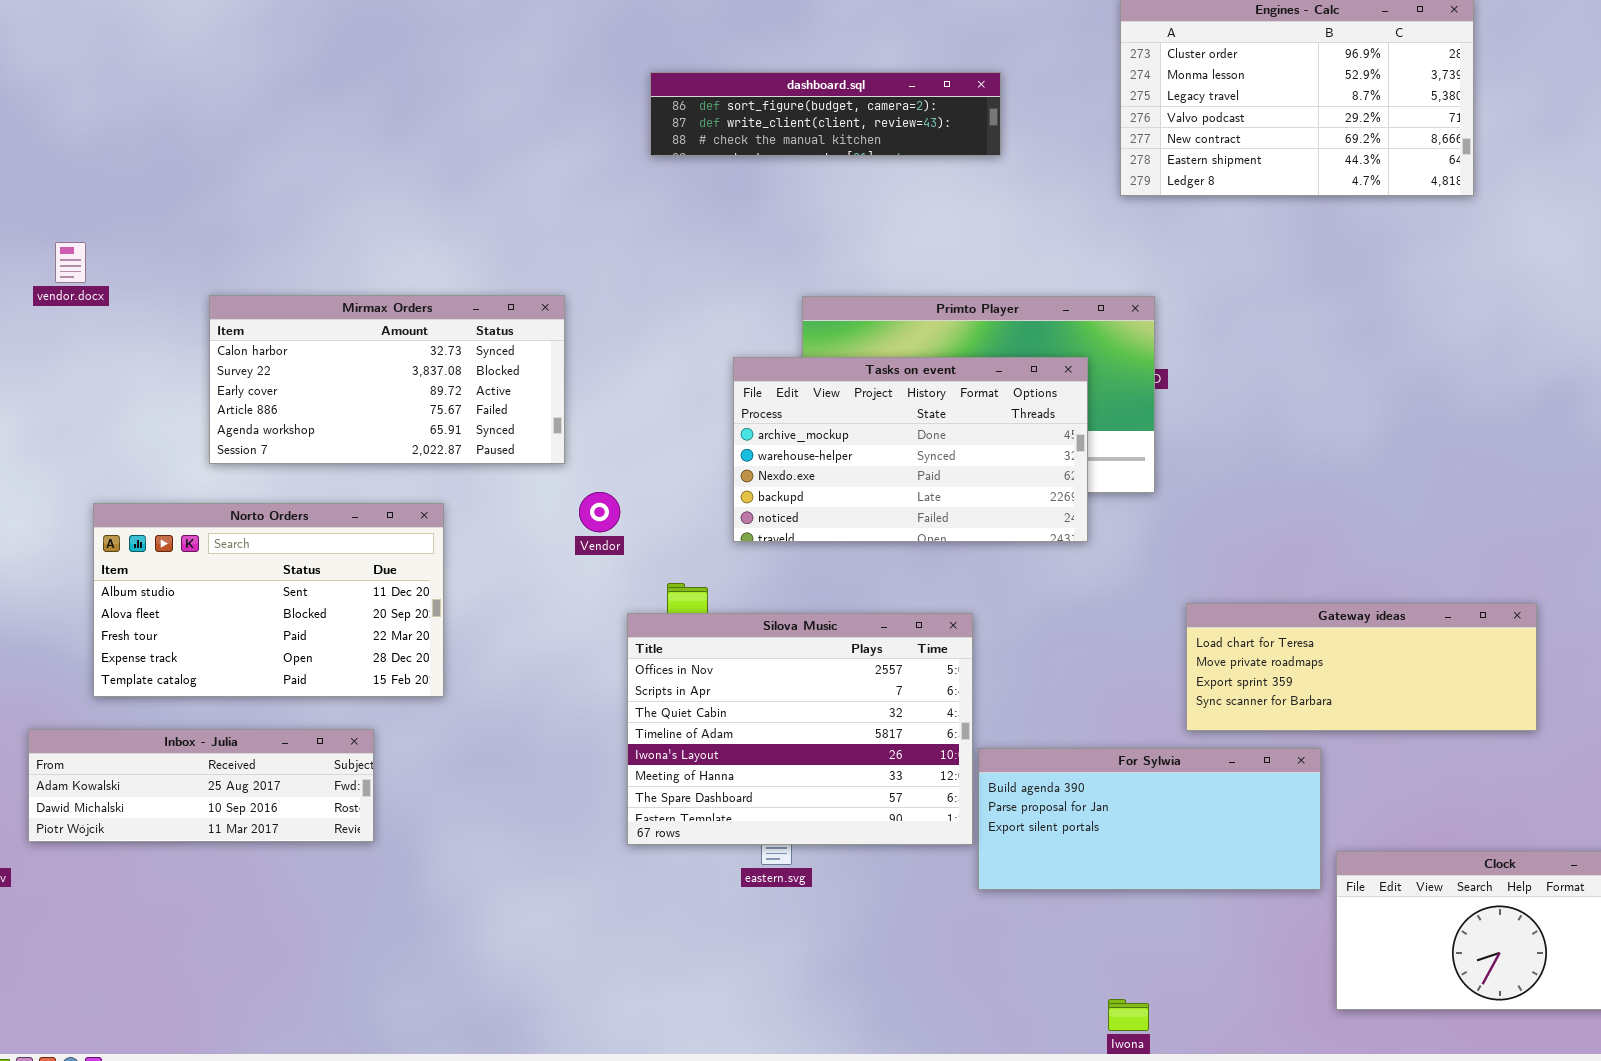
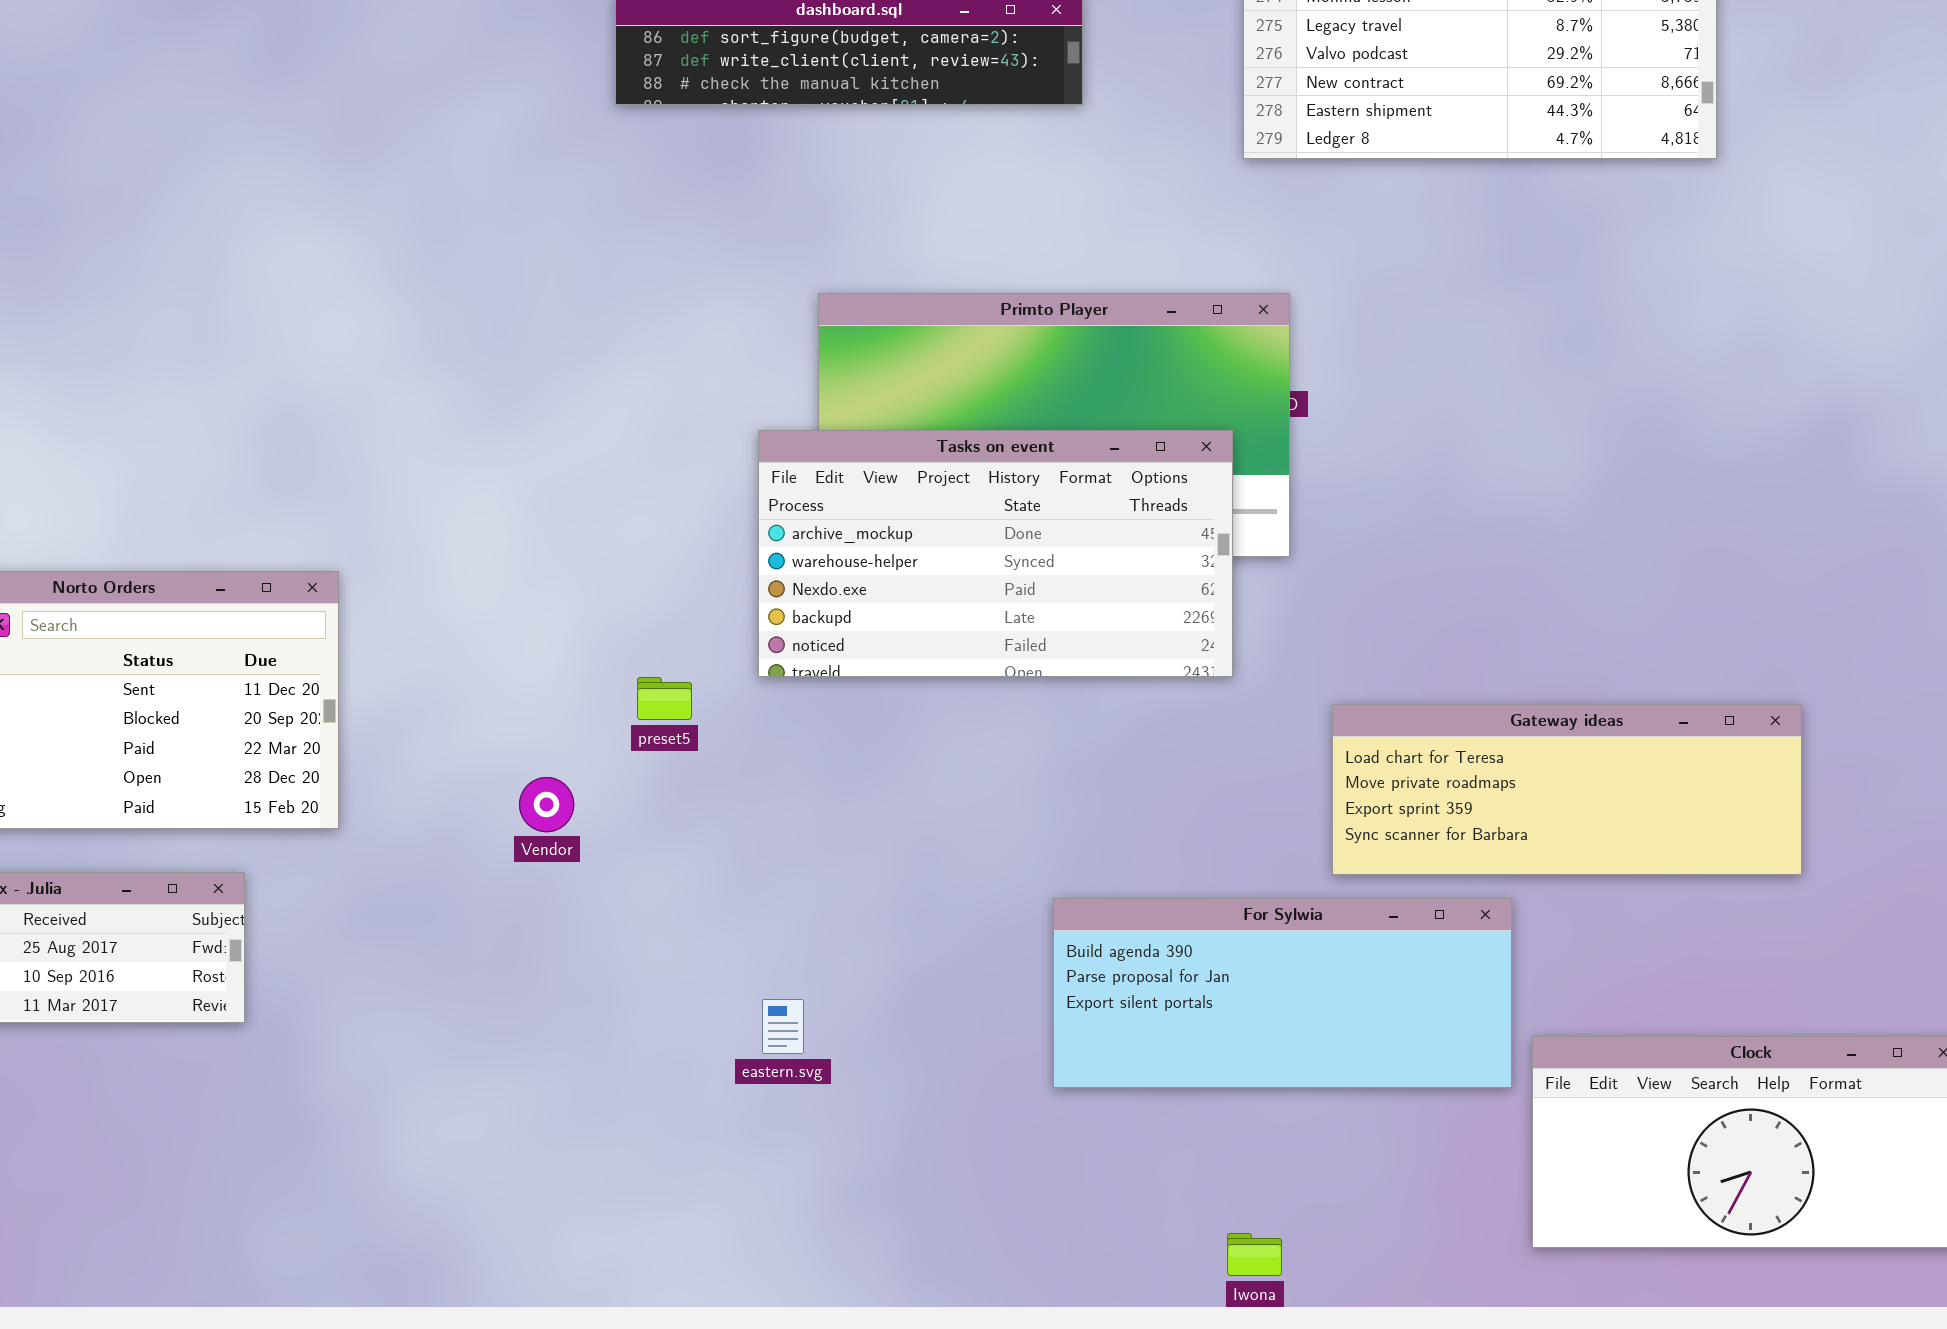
Mirmax Orders: [209,295,565,464] -> none, closed
Tasks on event: [733,357,1088,542] -> [758,430,1233,677], moved
Vendor: [579,492,620,532] -> [519,777,574,832], moved
Silova Music: [627,613,973,845] -> none, closed

